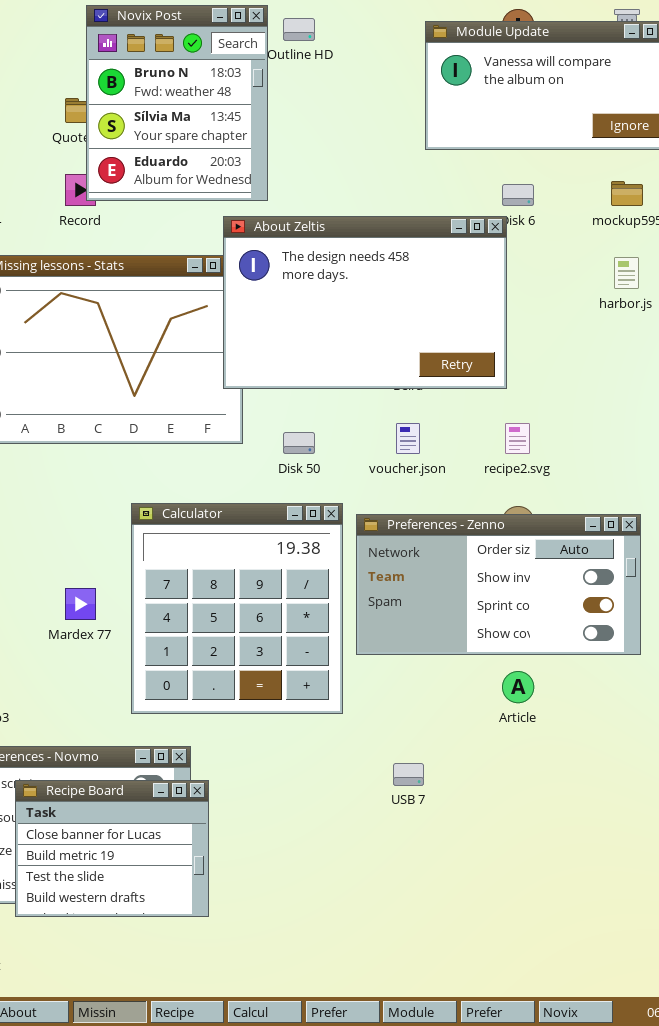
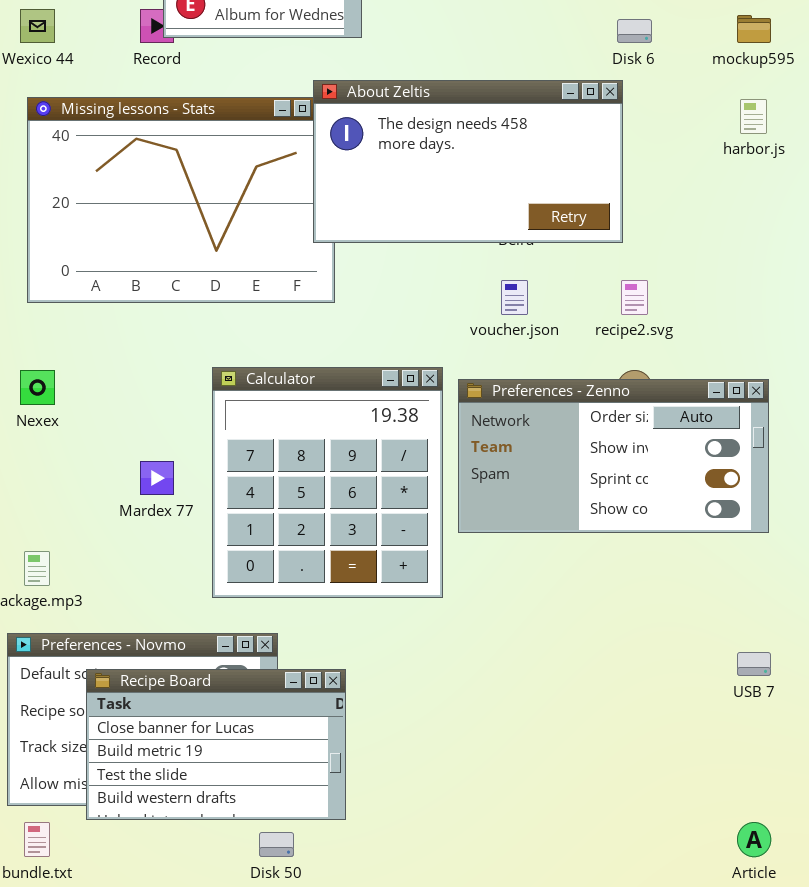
About Zeltis: [223,216,507,389] -> [313,80,623,243], resized
Disk 50: [283,432,315,454] -> [259,832,294,857], moved
Article: [502,671,534,703] -> [737,822,771,857], moved
USB 7: [393,763,424,786] -> [737,652,771,676], moved
Recipe Board: [15,780,209,917] -> [86,669,346,820], resized

